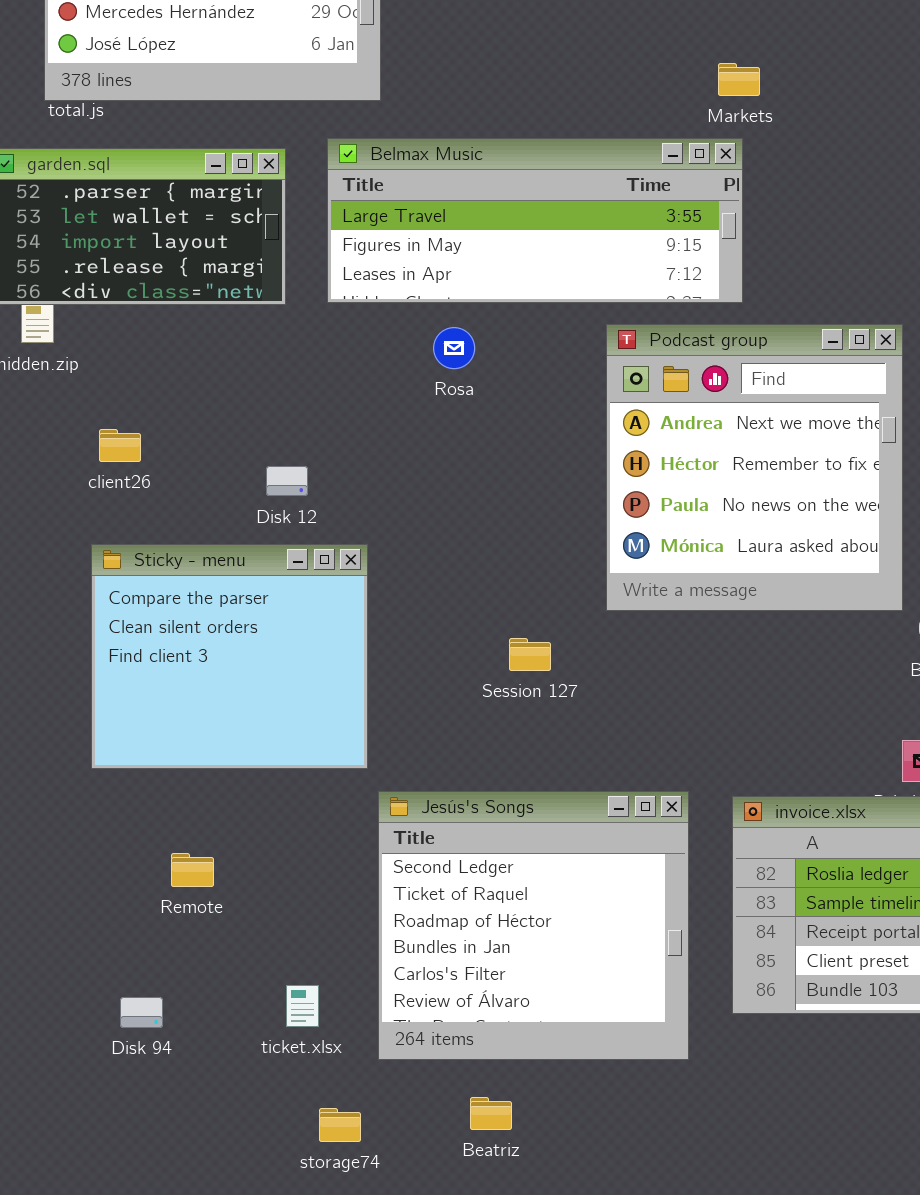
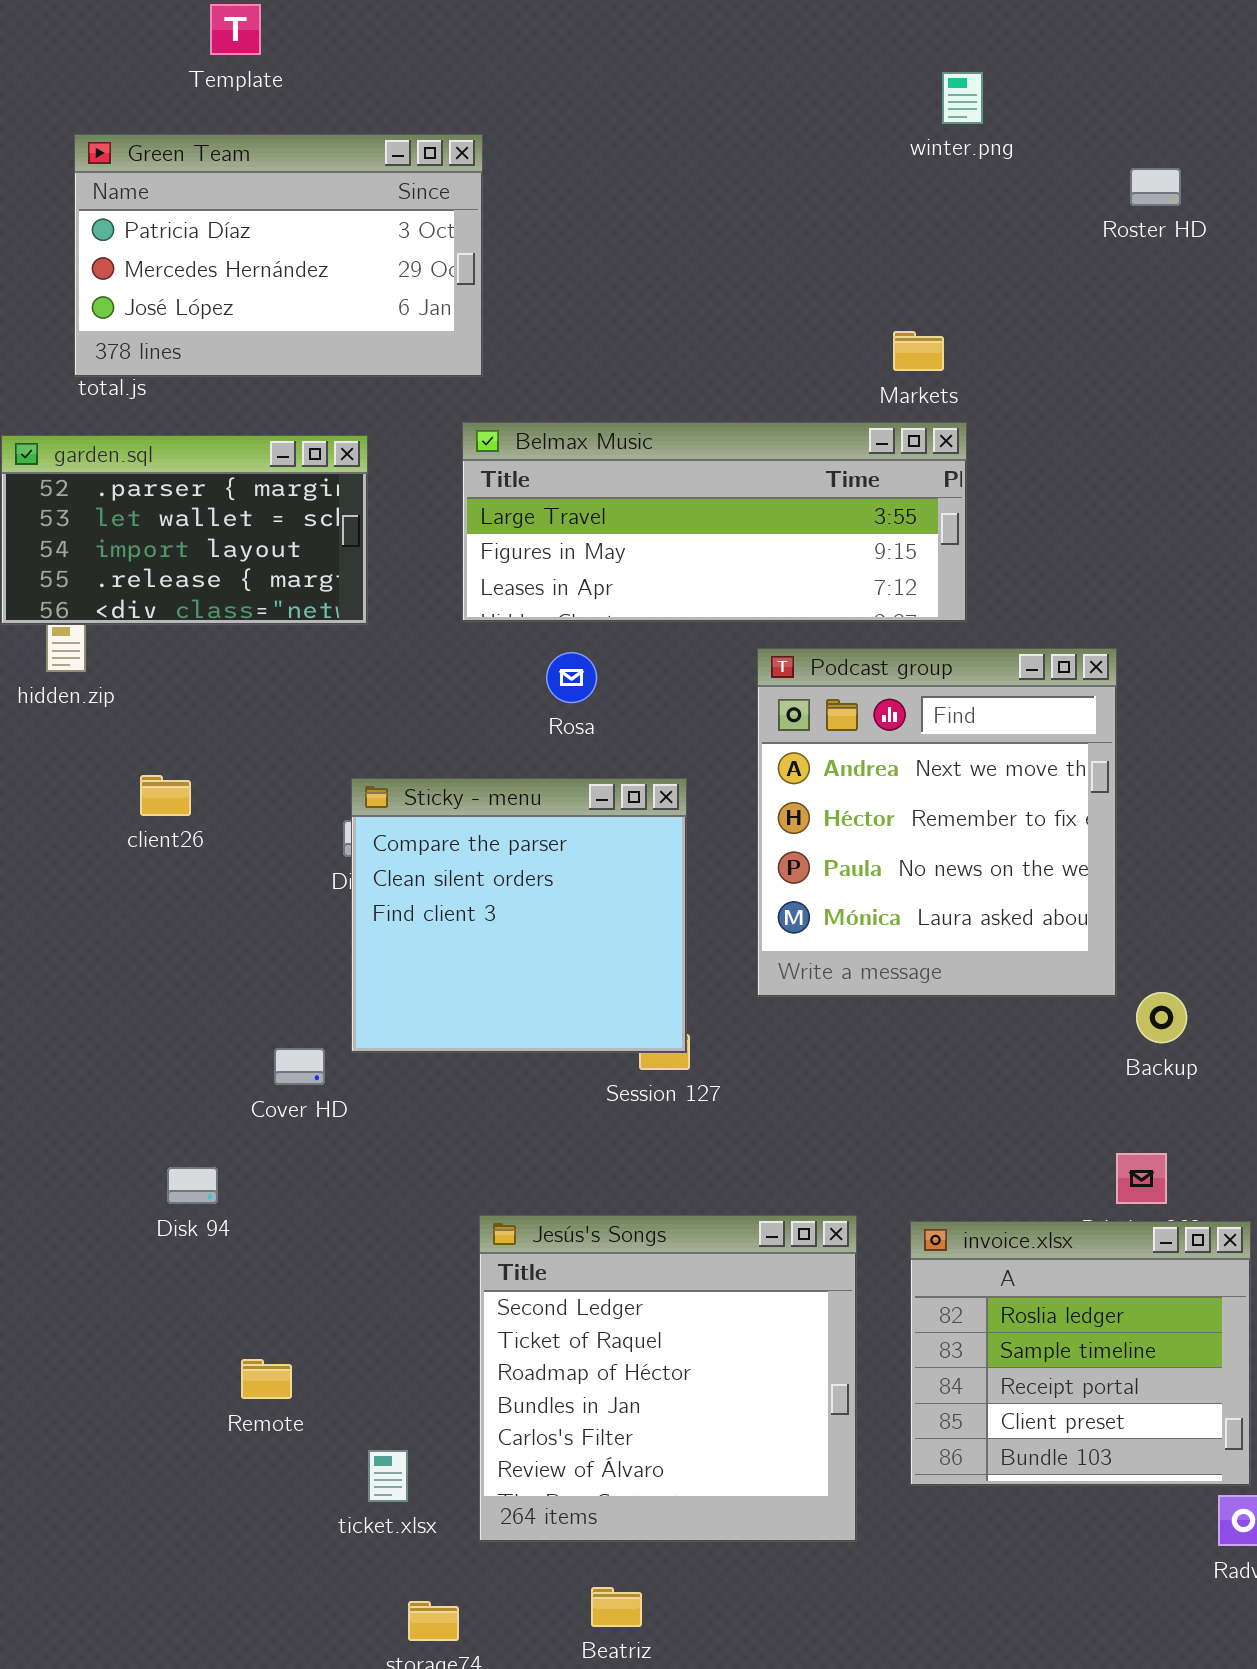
Belmax Music: [327,138,743,303] -> [462,422,967,622], moved
Sticky - menu: [91,544,368,769] -> [351,778,687,1053], moved
Remote: [171,853,214,887] -> [241,1359,292,1399], moved
Disk 94: [120,997,163,1028] -> [167,1167,218,1204], moved

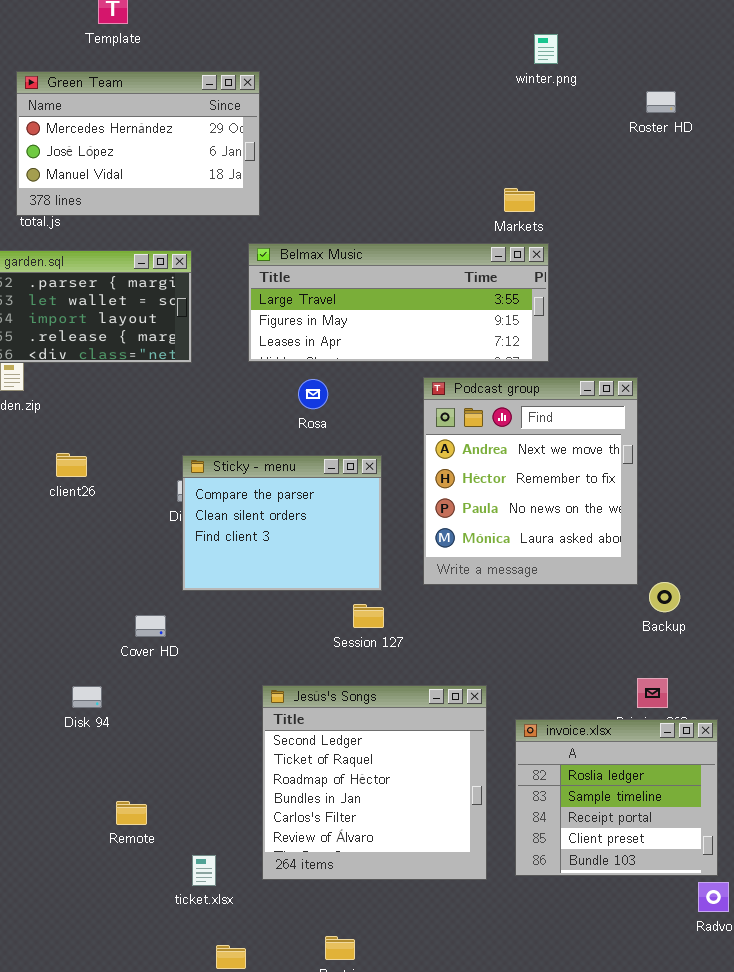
Green Team: [74,134,483,377] -> [16,71,260,216], scrolled down 1 row
Sticky - menu: [351,778,687,1053] -> [182,455,382,591], resized
Jesús's Songs: [479,1215,857,1542] -> [262,685,487,880], moved

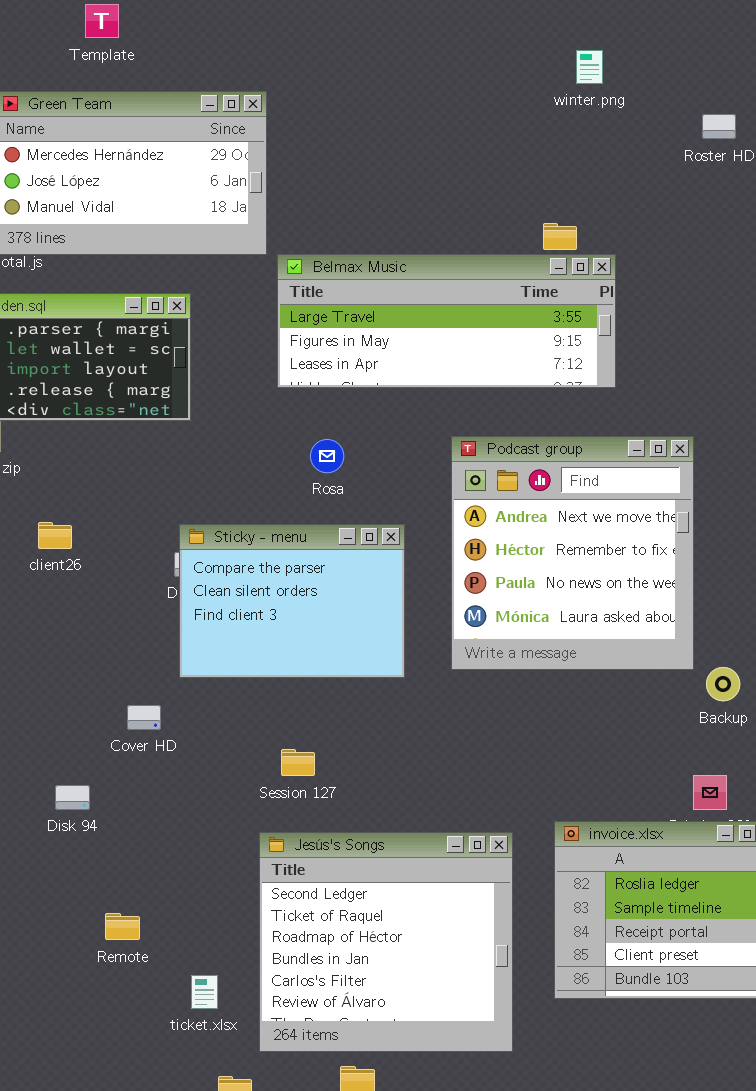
Belmax Music: [248,243,549,362] -> [277,254,616,388], moved
Session 127: [353,604,384,628] -> [281,749,315,776], moved
Jesús's Songs: [262,685,487,880] -> [259,832,513,1052], moved

